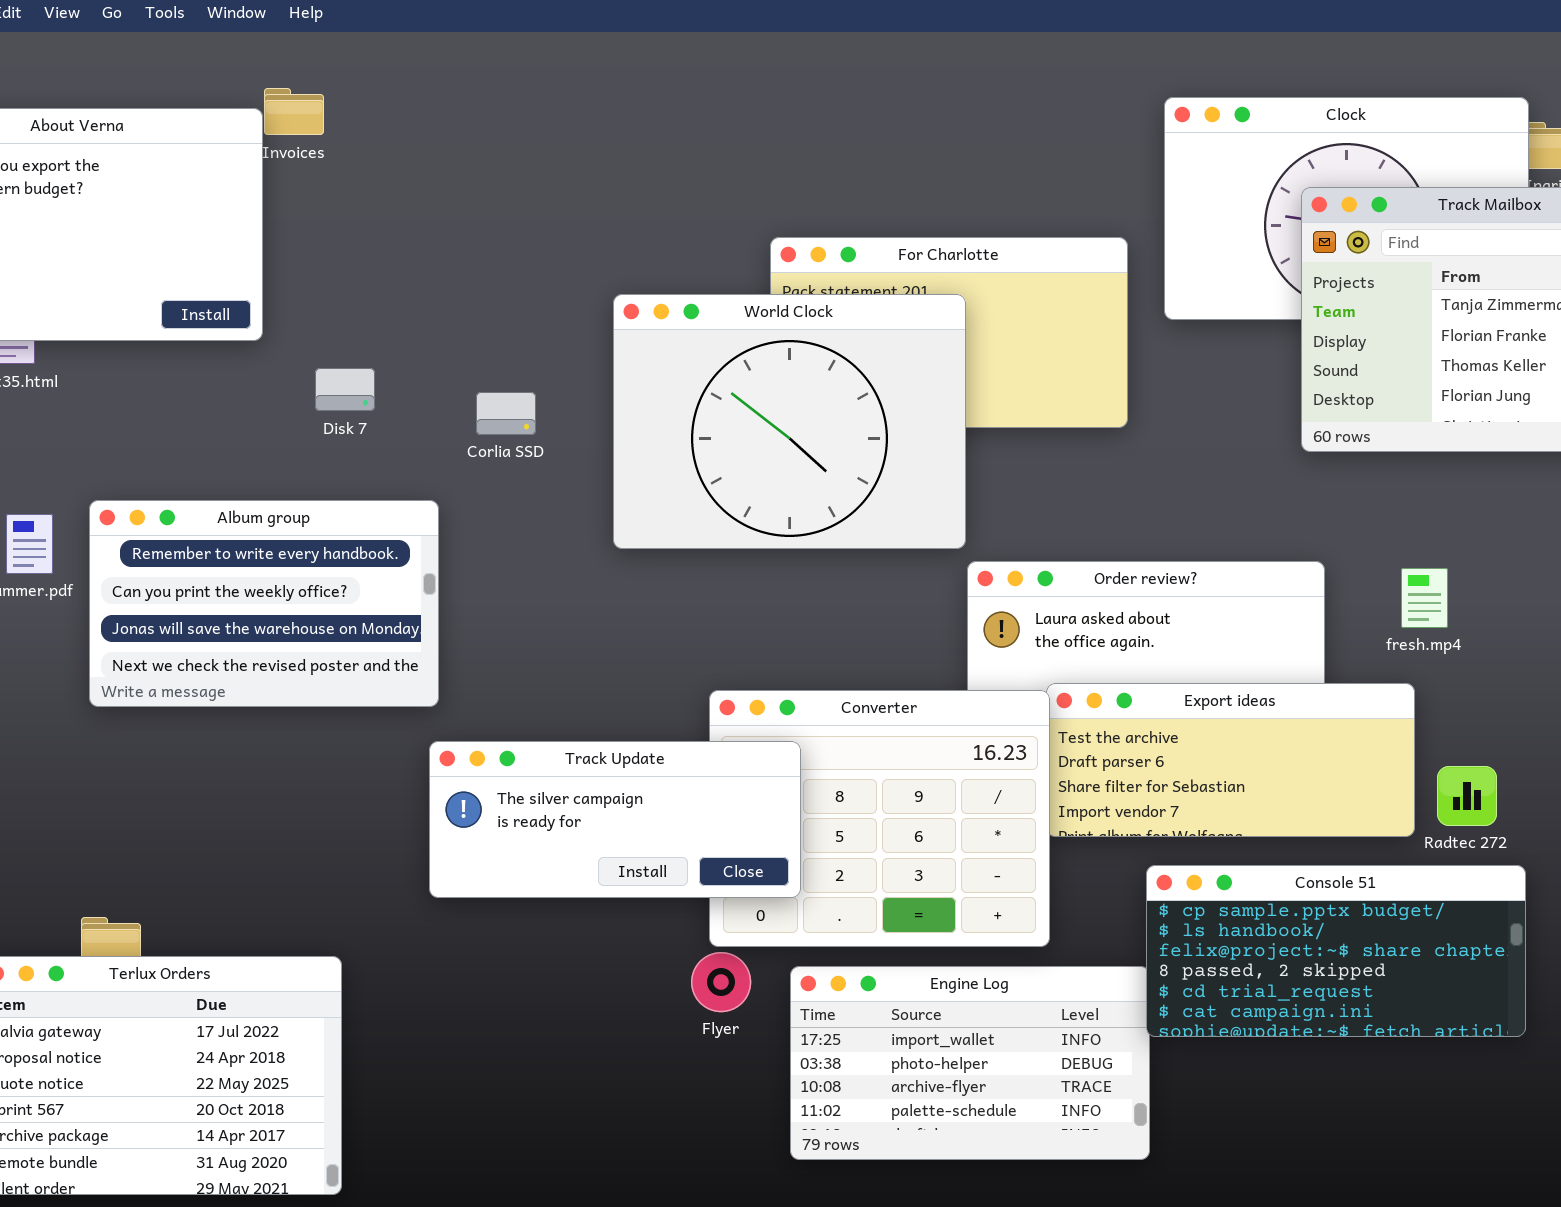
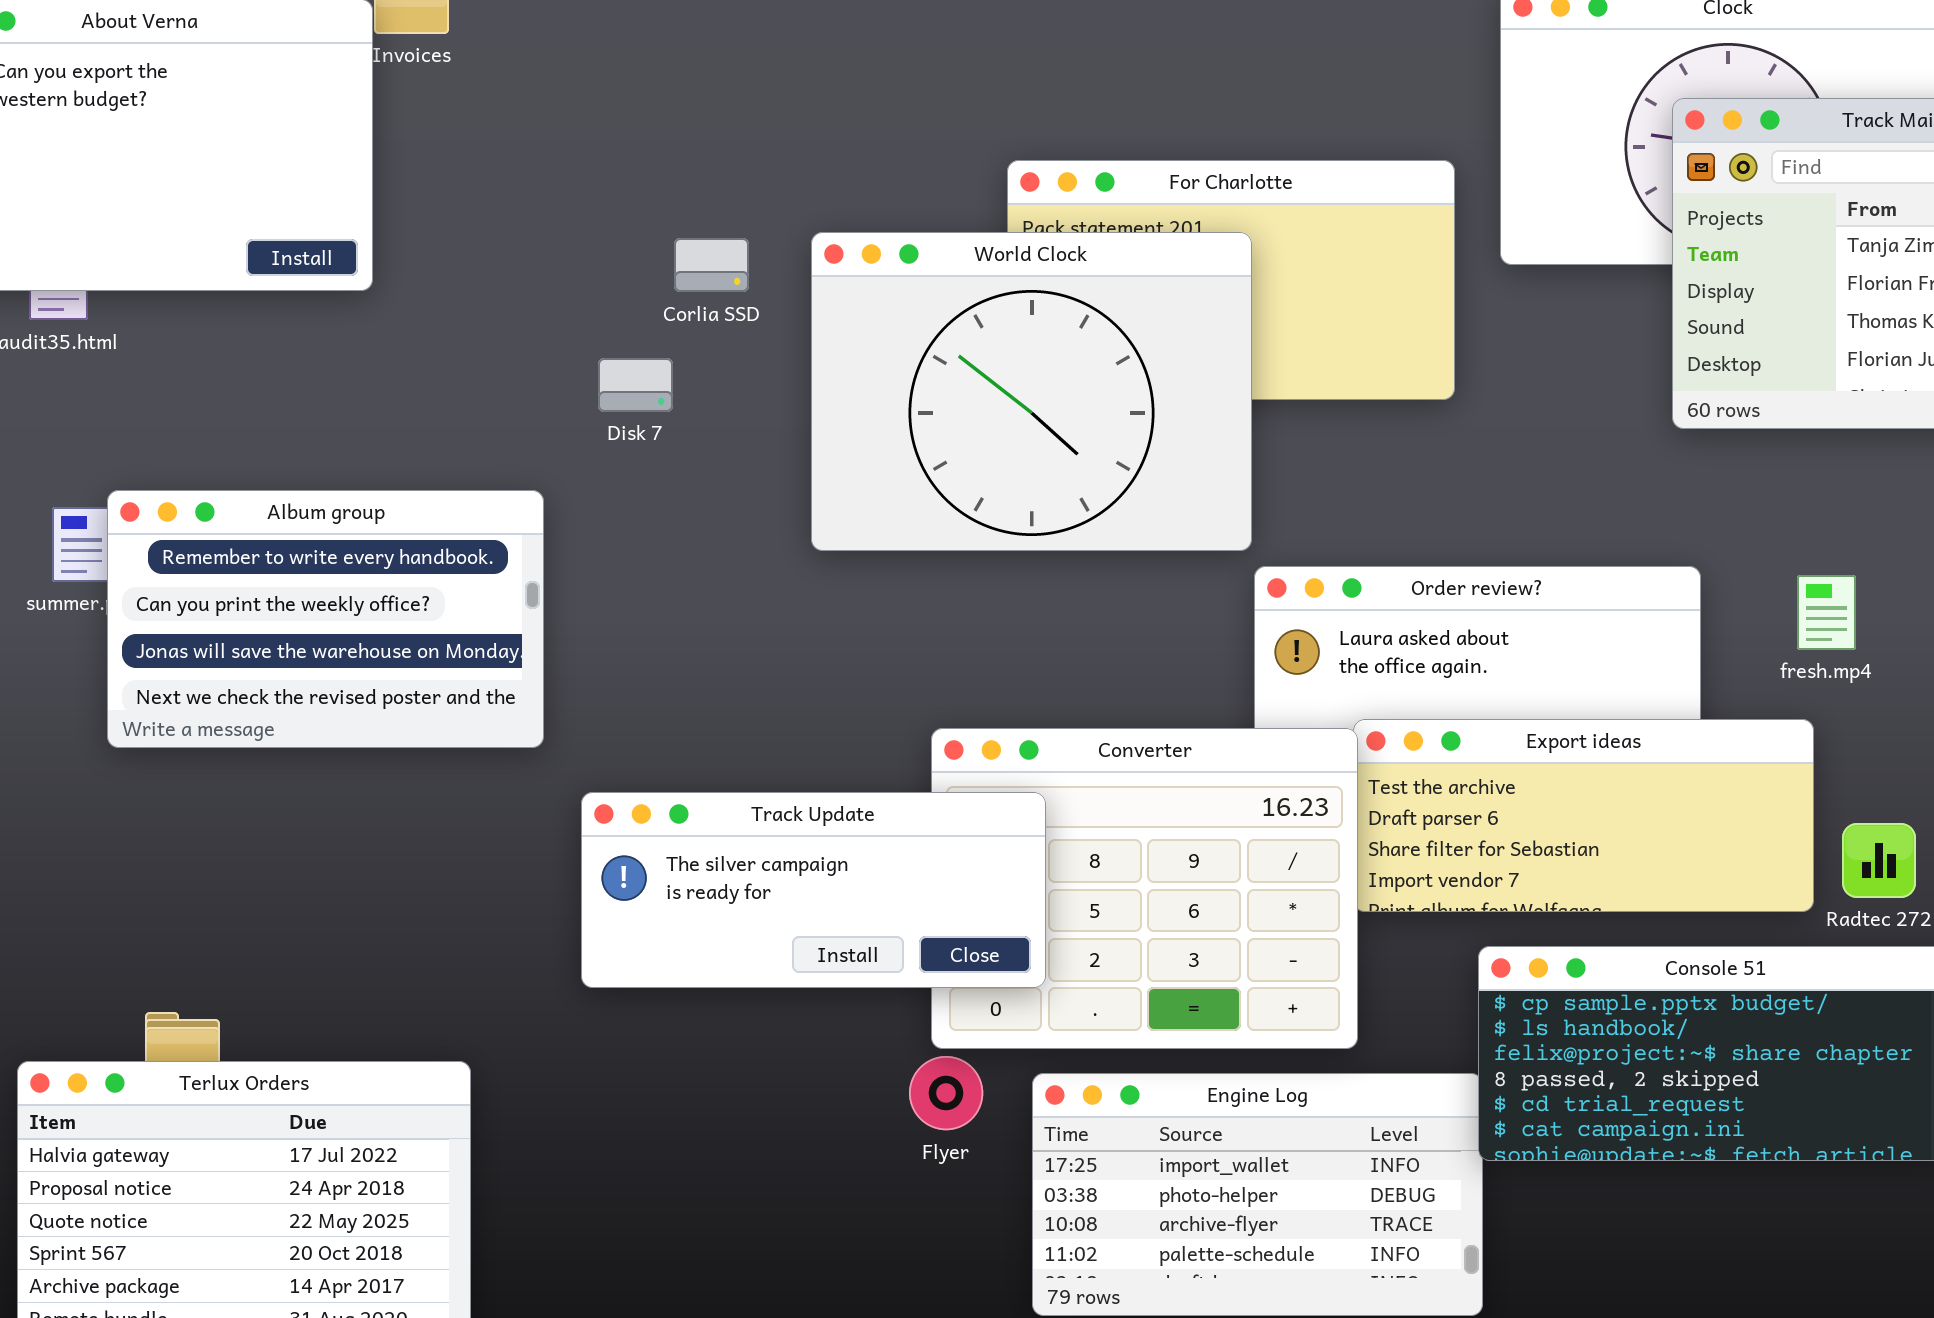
Disk 7: [315,368,375,411] -> [598,358,673,412], moved
Corlia SSD: [476,392,536,435] -> [674,238,749,292], moved
Album group: [89,500,439,707] -> [107,490,544,748], moved

